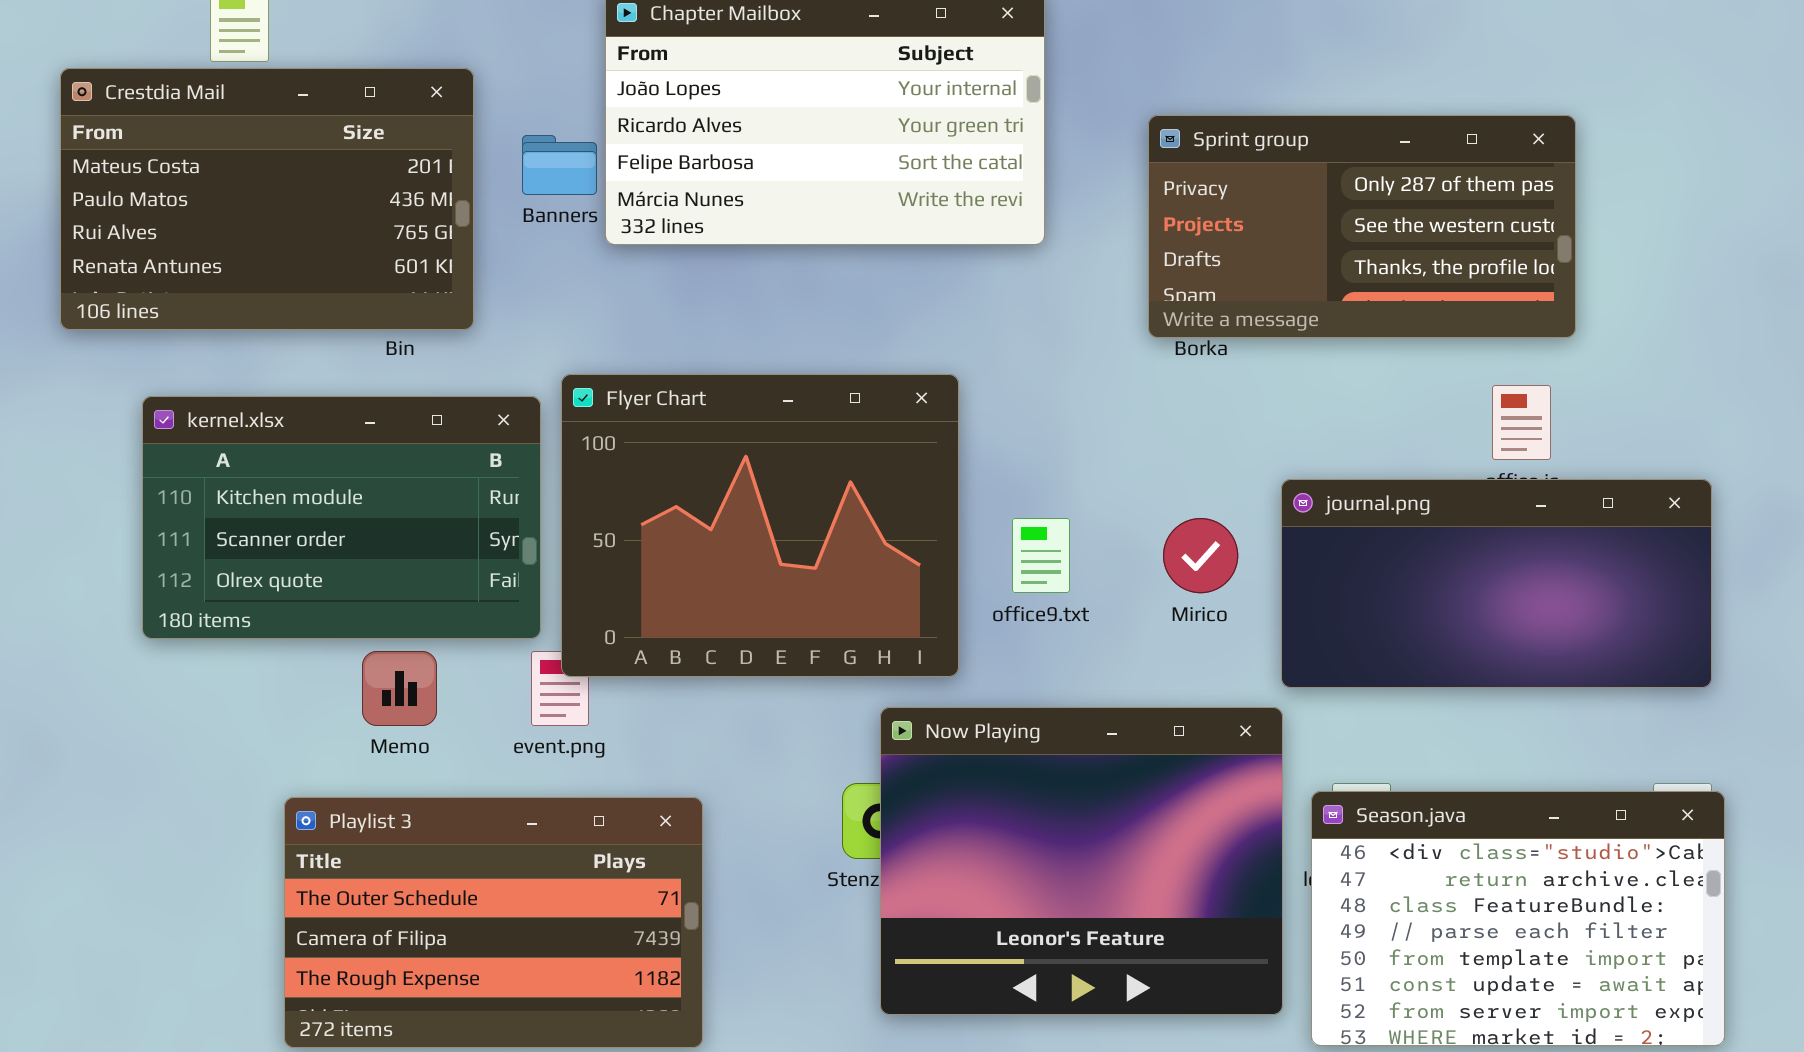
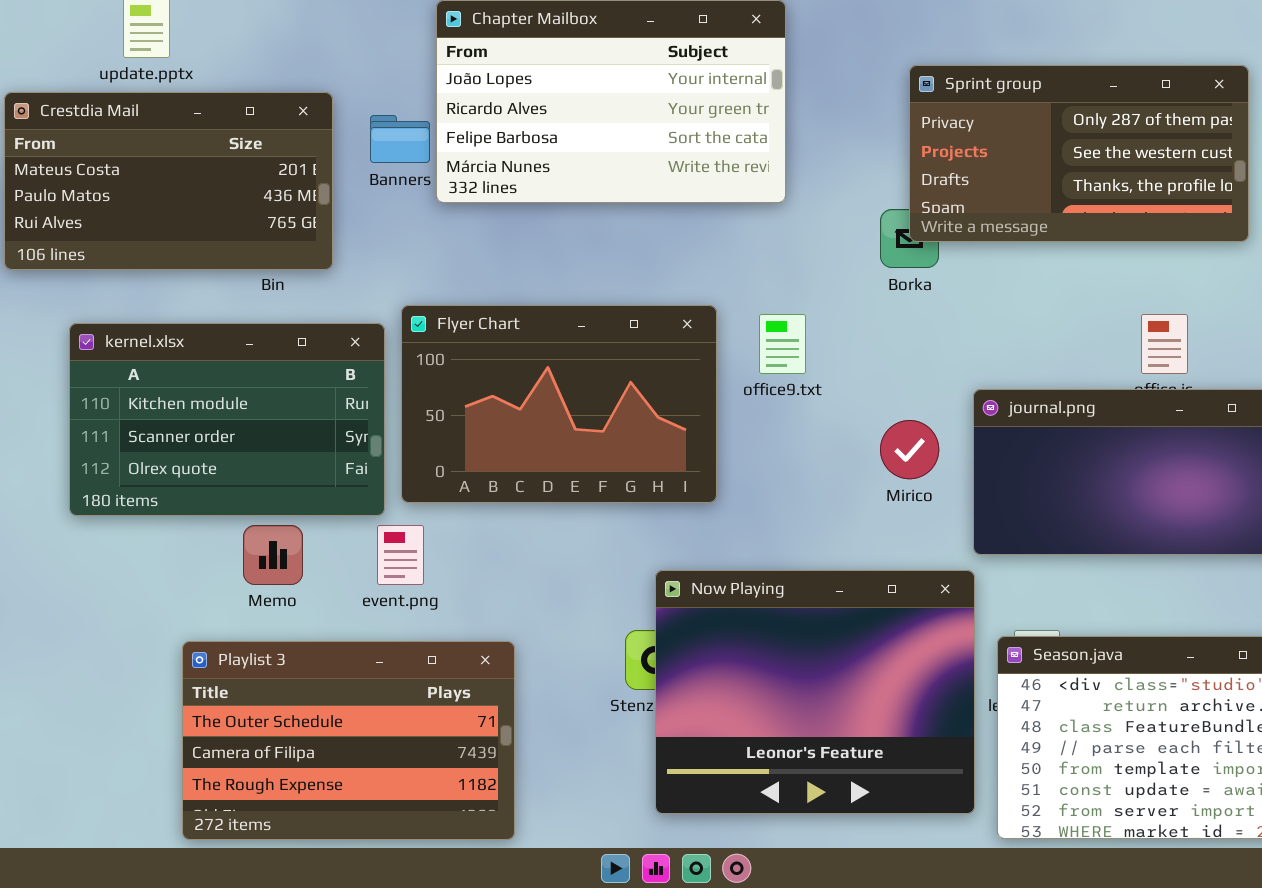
Crestdia Mail: [60,68,474,330] -> [4,92,333,270], resized
Sprint group: [1148,115,1576,338] -> [909,65,1249,242], moved
Flyer Chart: [561,374,959,677] -> [401,305,717,503], resized
office9.txt: [1012,518,1070,593] -> [759,314,806,374], moved

